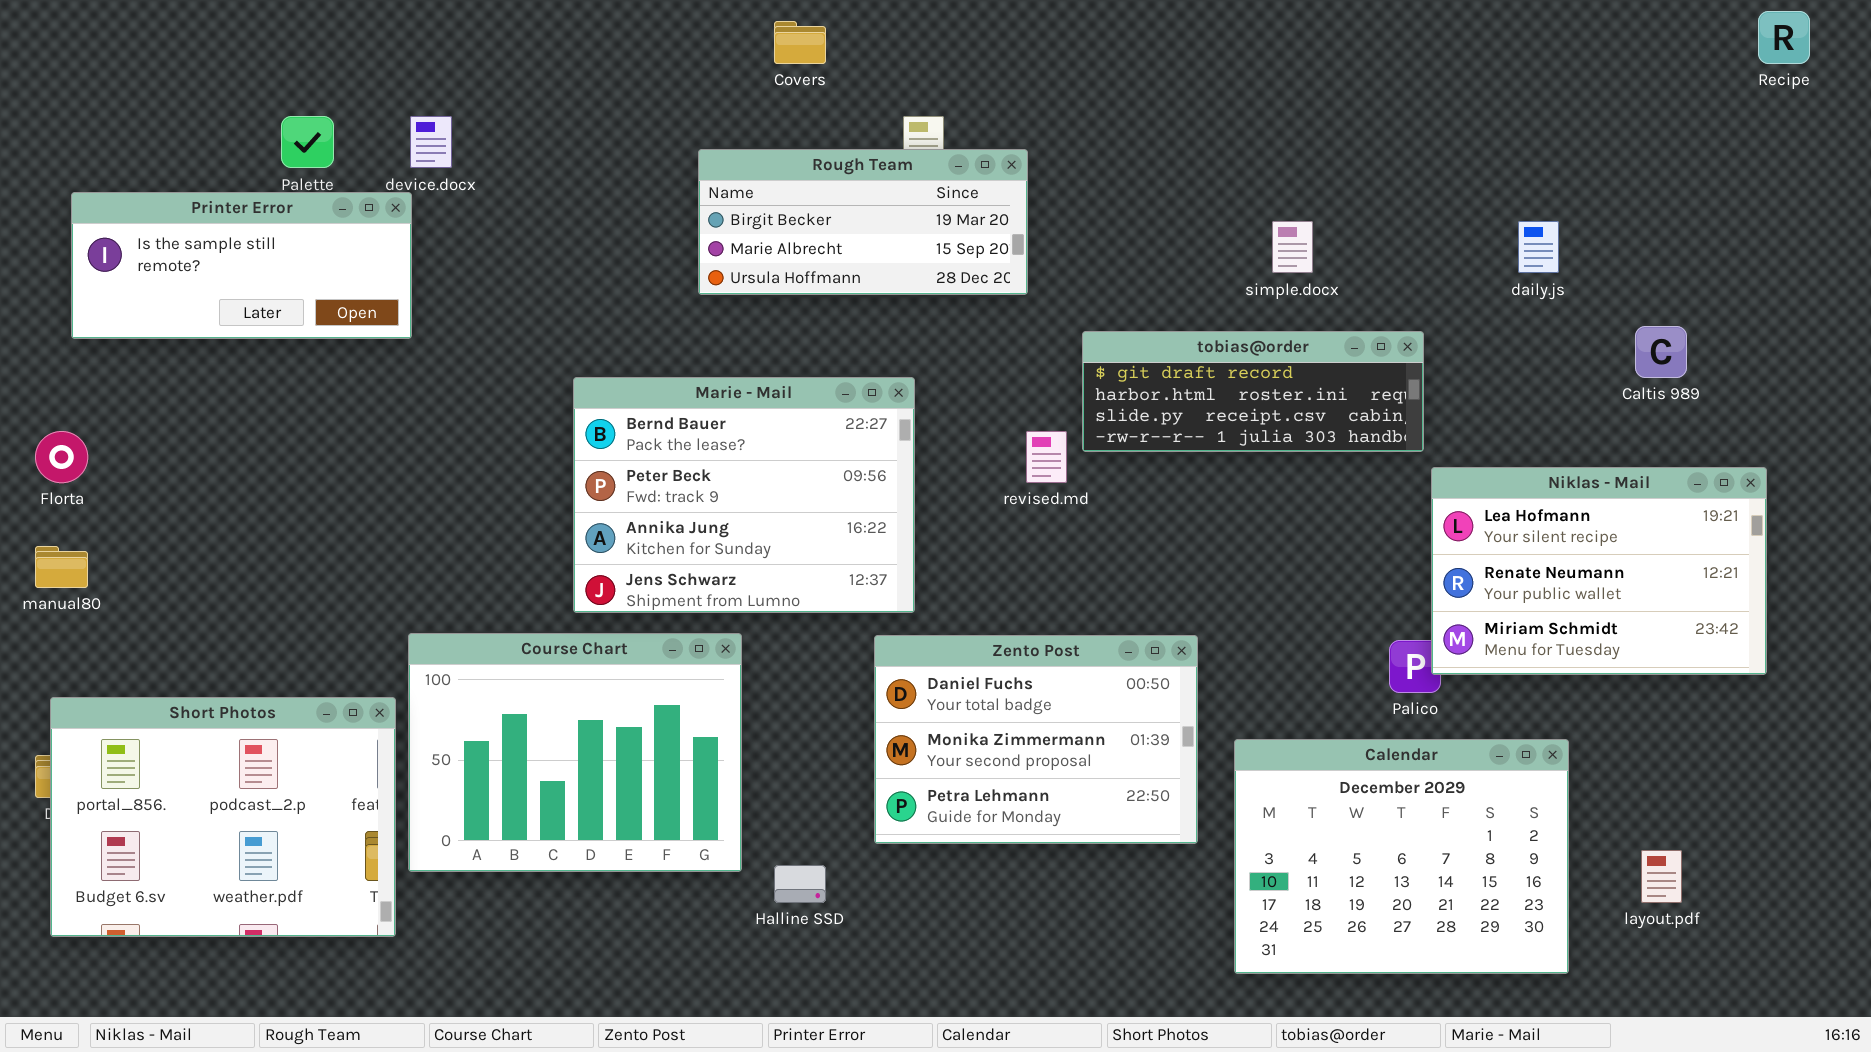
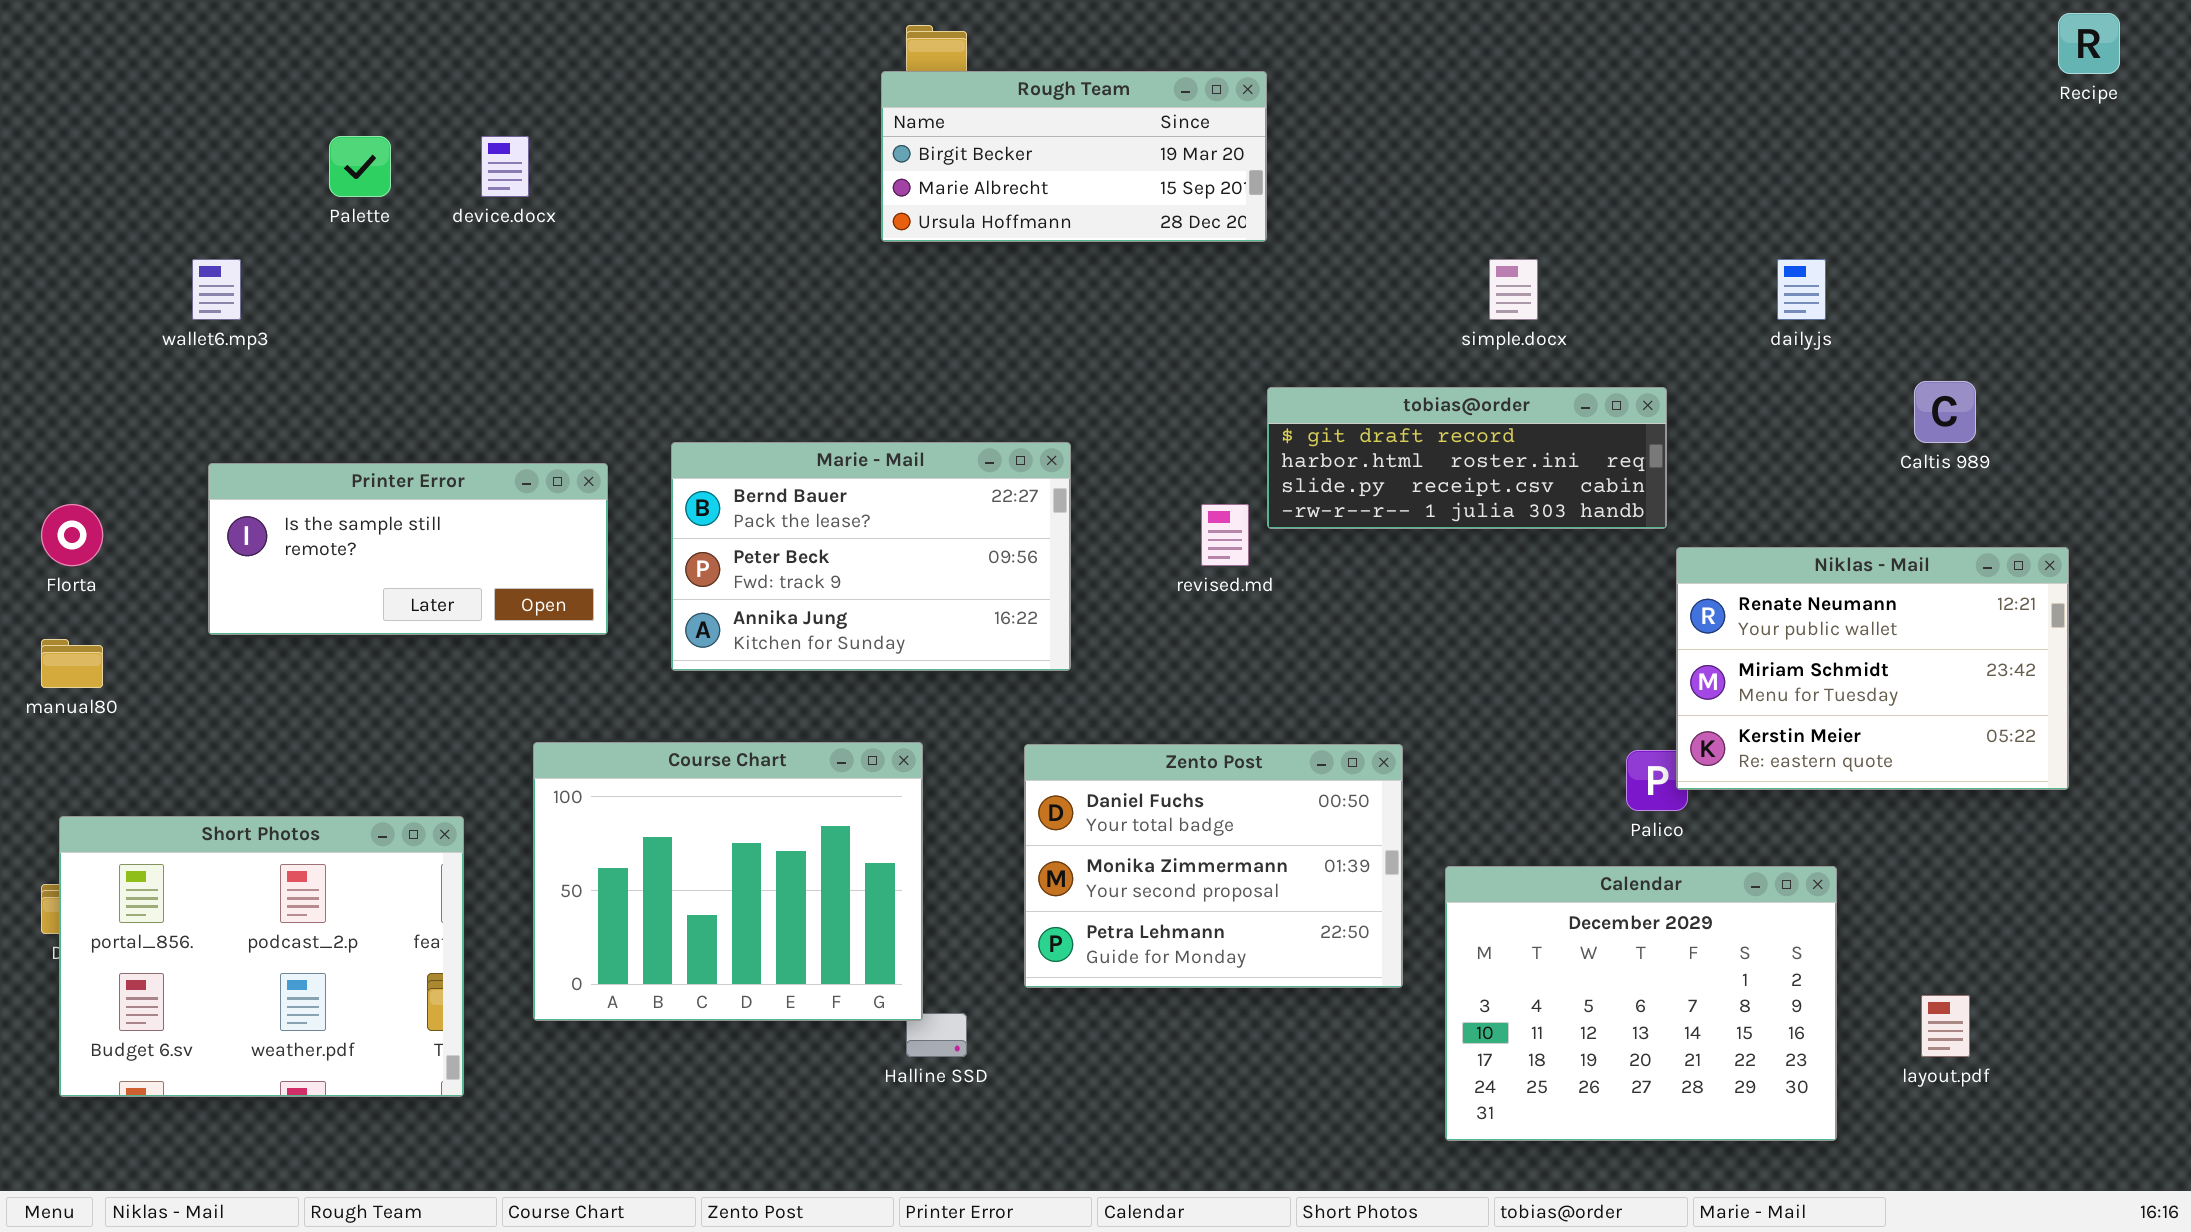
Rough Team: [698,149,1028,295] -> [881,71,1267,242], moved
Printer Error: [71,192,412,339] -> [208,463,608,635], moved
Marie - Mail: [573,377,915,613] -> [671,442,1071,671], resized
Niklas - Mail: [1431,467,1767,675] -> [1676,547,2069,790], scrolled down 1 row
Course Chart: [408,633,742,872] -> [533,742,923,1021], moved

